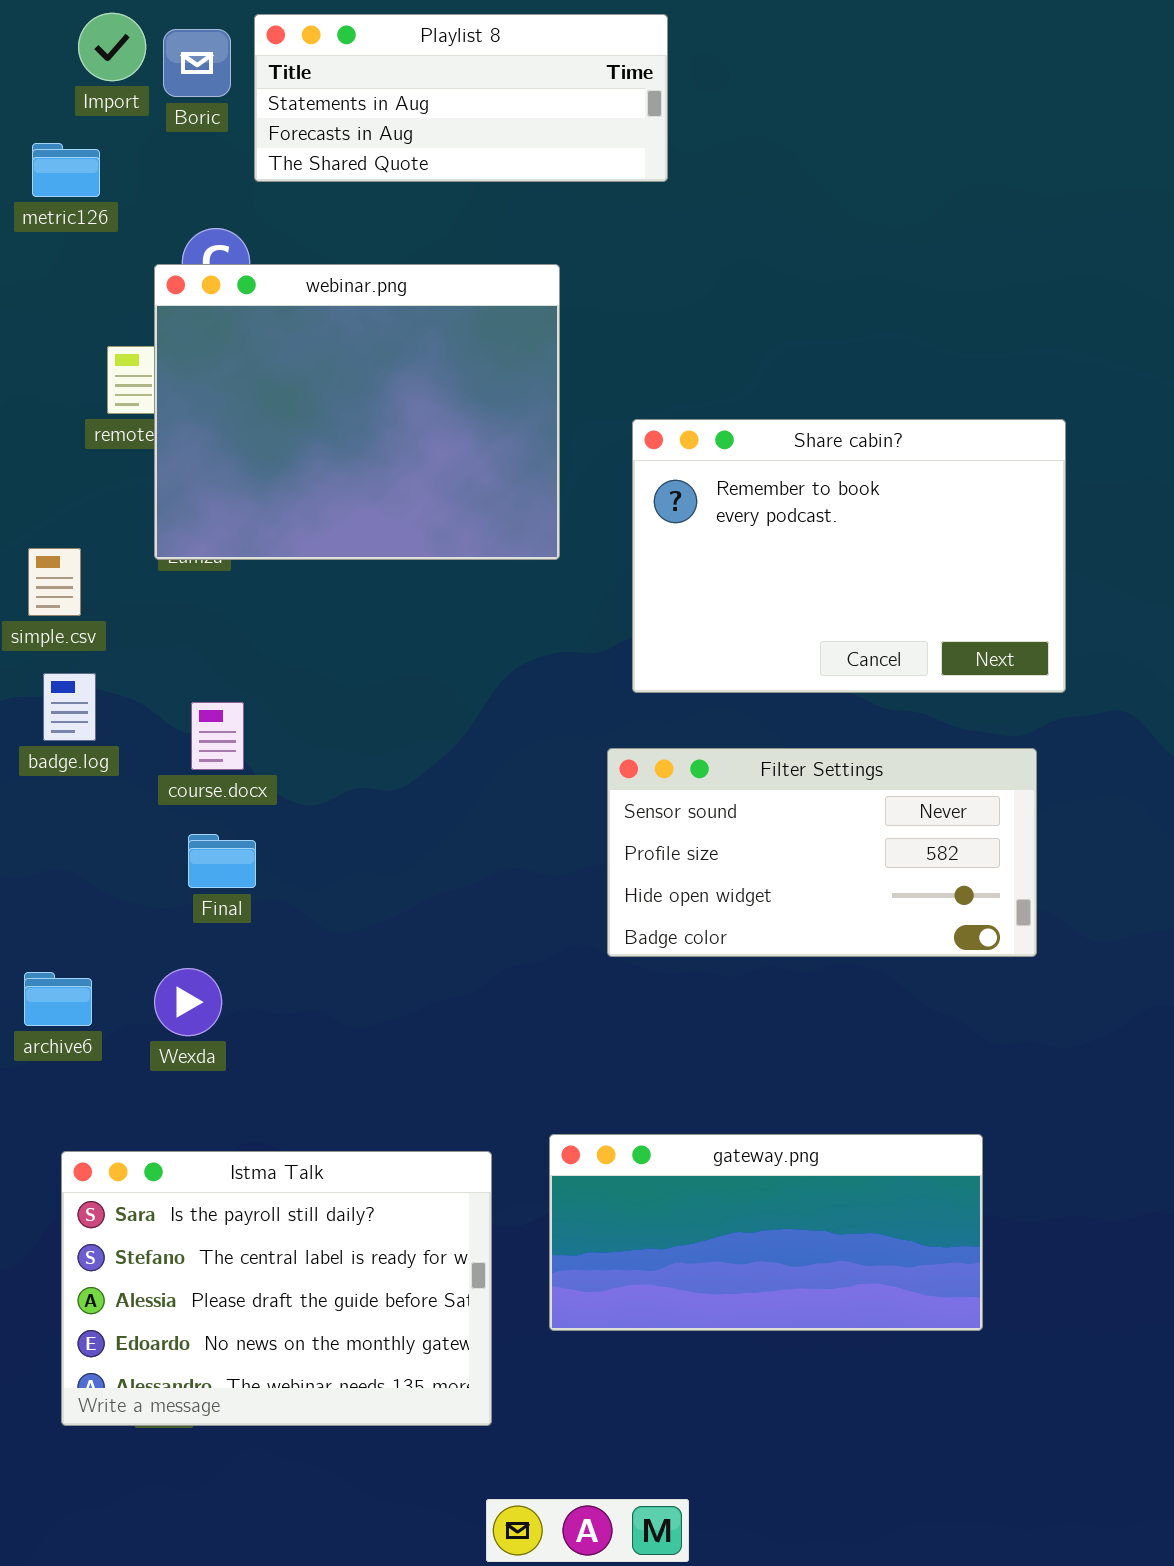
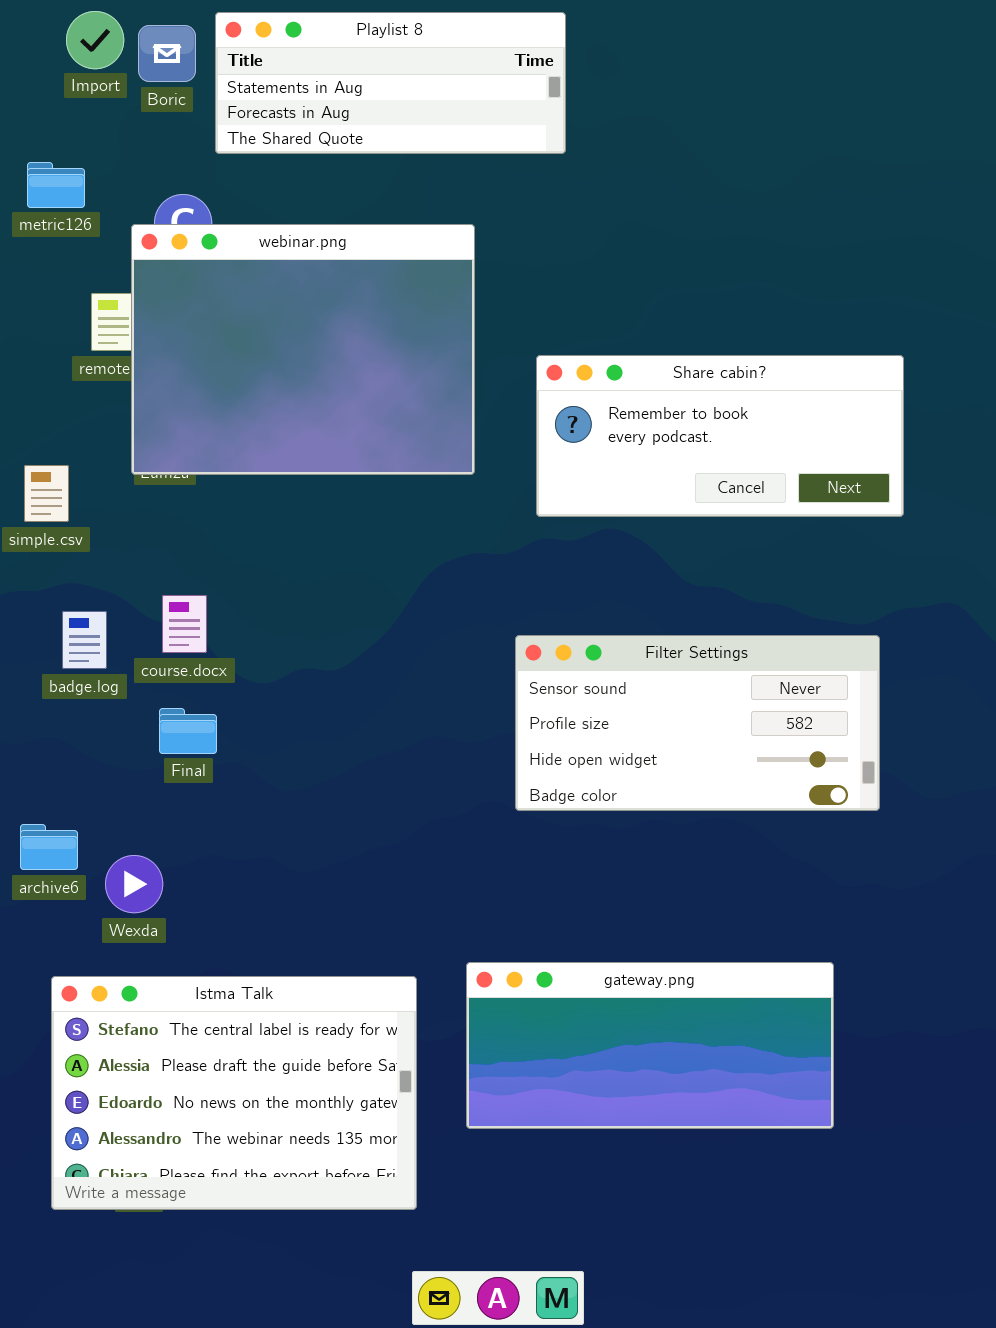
metric126: [32,143,100,197] -> [27,162,85,208], moved
Share cabin?: [632,419,1066,693] -> [536,355,904,517], resized
badge.log: [43,673,96,741] -> [62,611,107,669], moved
Wexda: [154,968,222,1036] -> [105,855,163,913], moved
Istma Talk: [61,1151,492,1426] -> [51,976,417,1210], scrolled down 1 row

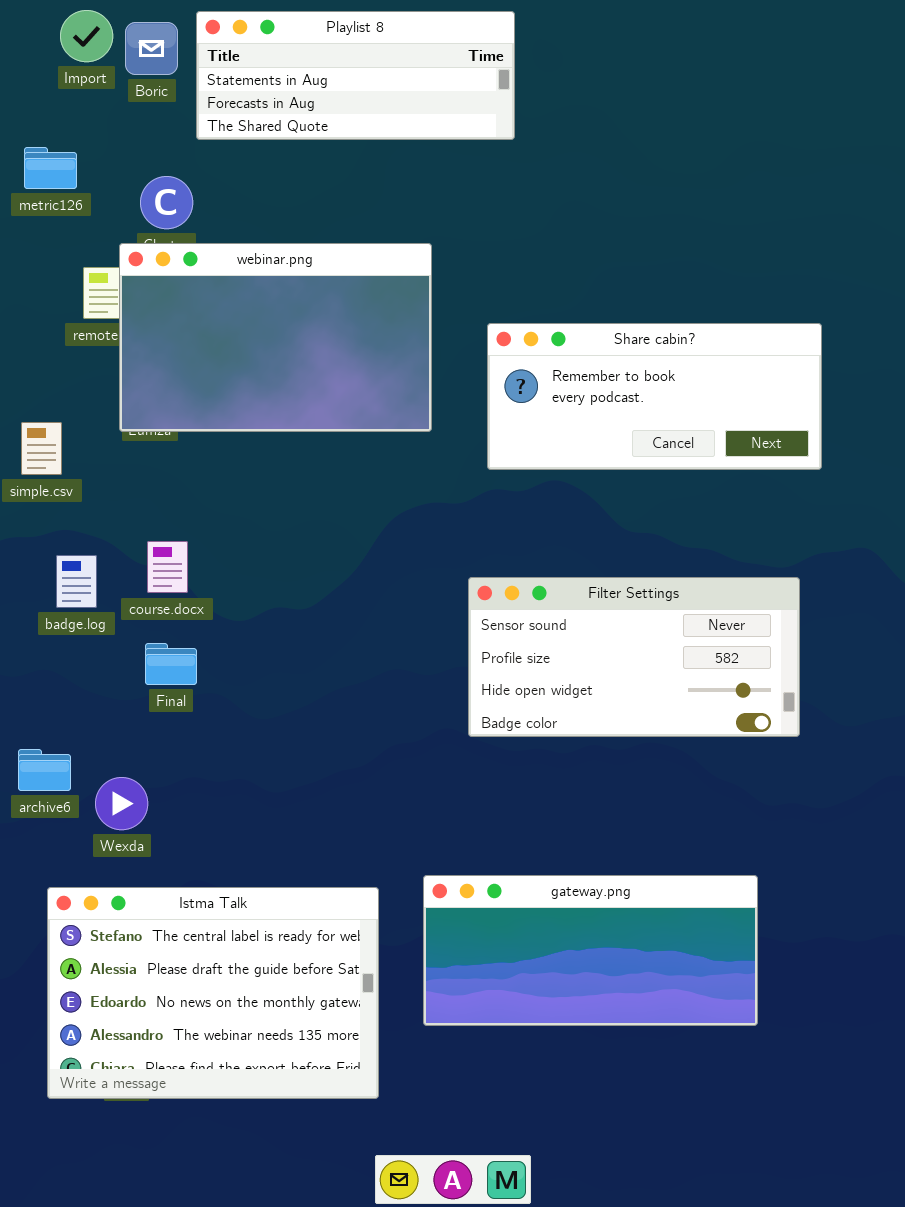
webinar.png: [131,224,475,475] -> [119,243,432,432], resized

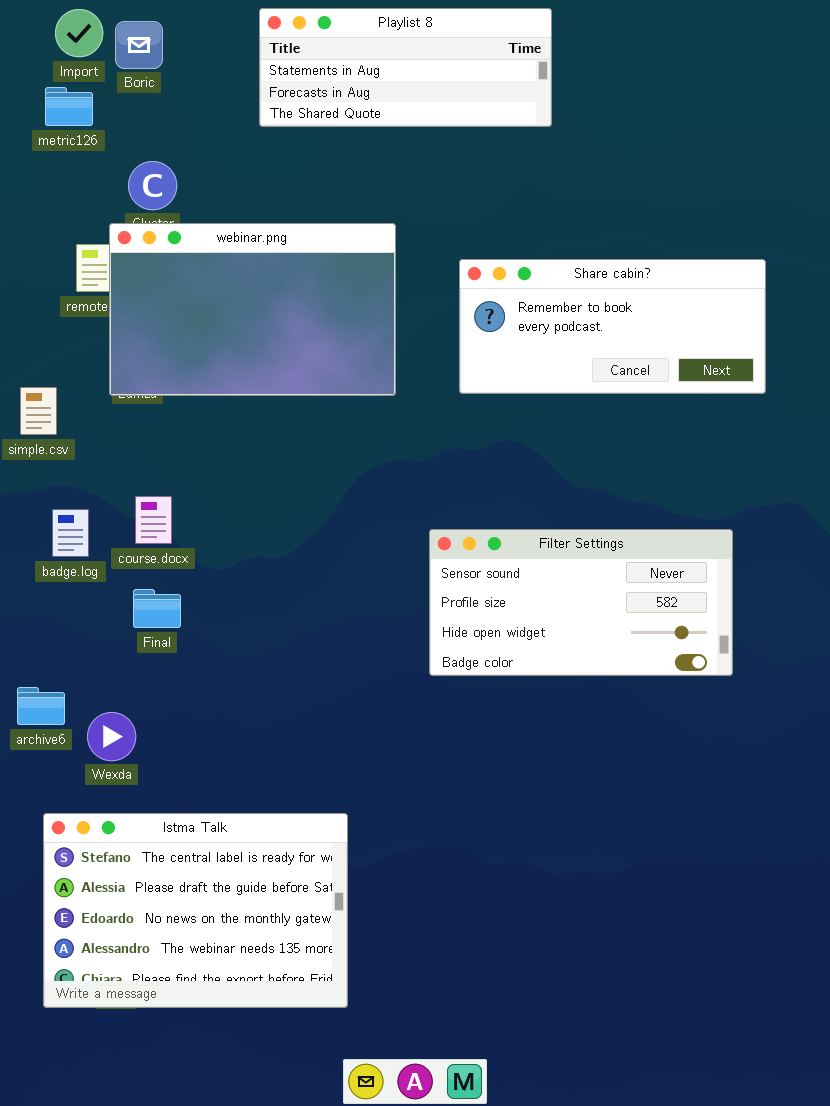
Playlist 8: [196,11,515,140] -> [259,8,552,127], moved
metric126: [24,147,77,189] -> [45,87,93,126], moved
Share cabin?: [487,323,822,470] -> [459,259,766,394], moved
gateway.png: [423,875,758,1026] -> none, closed

